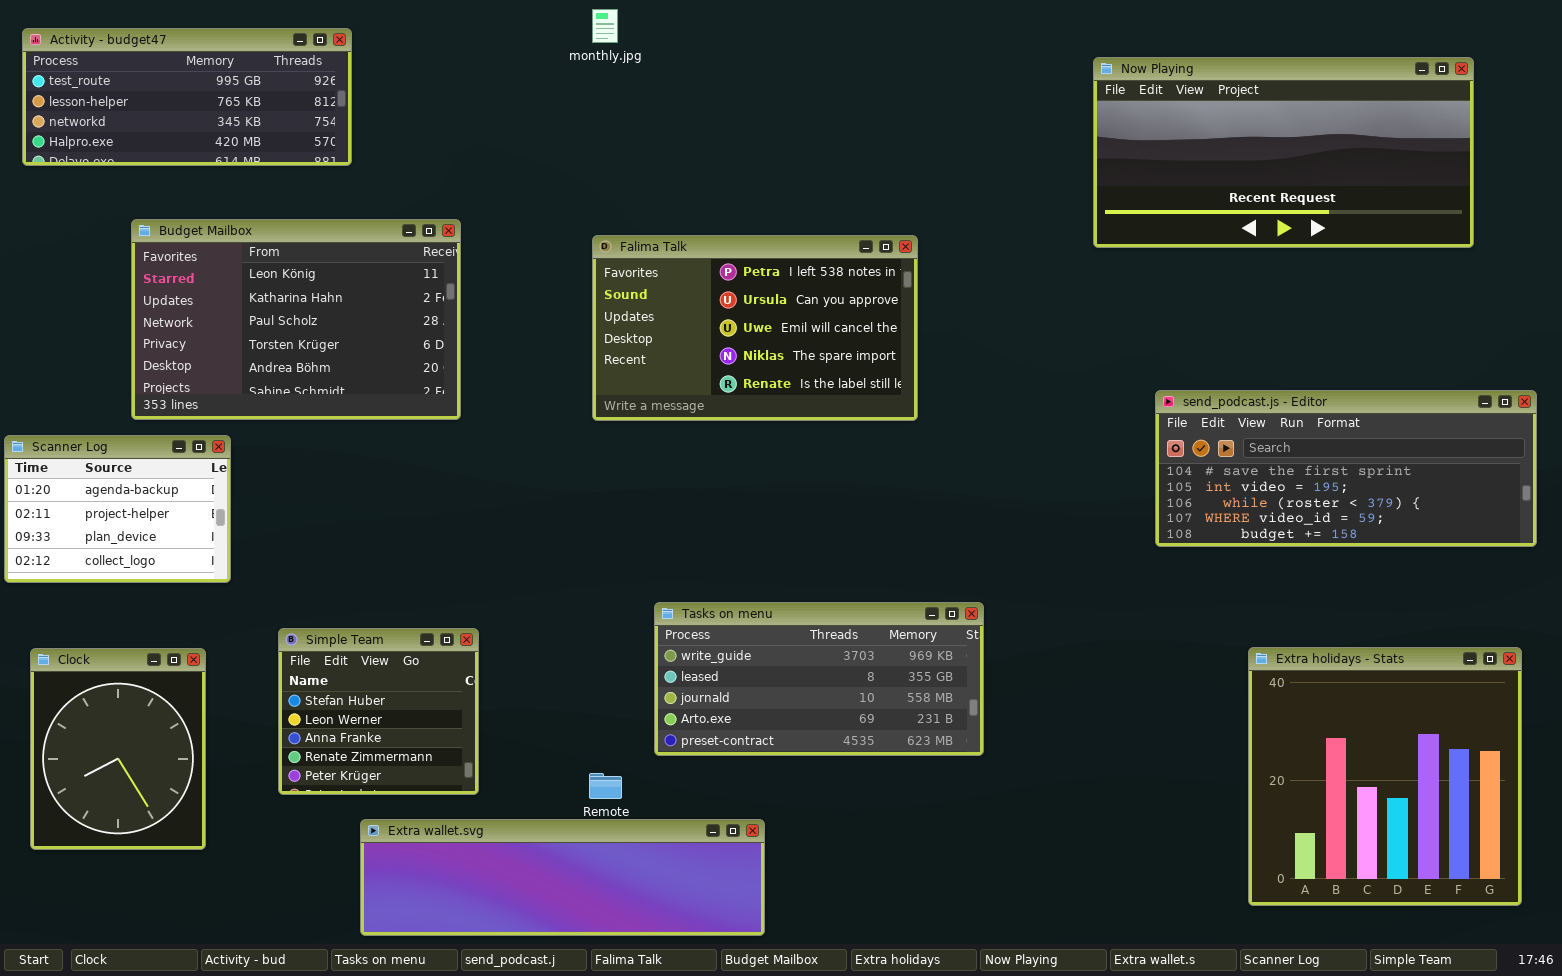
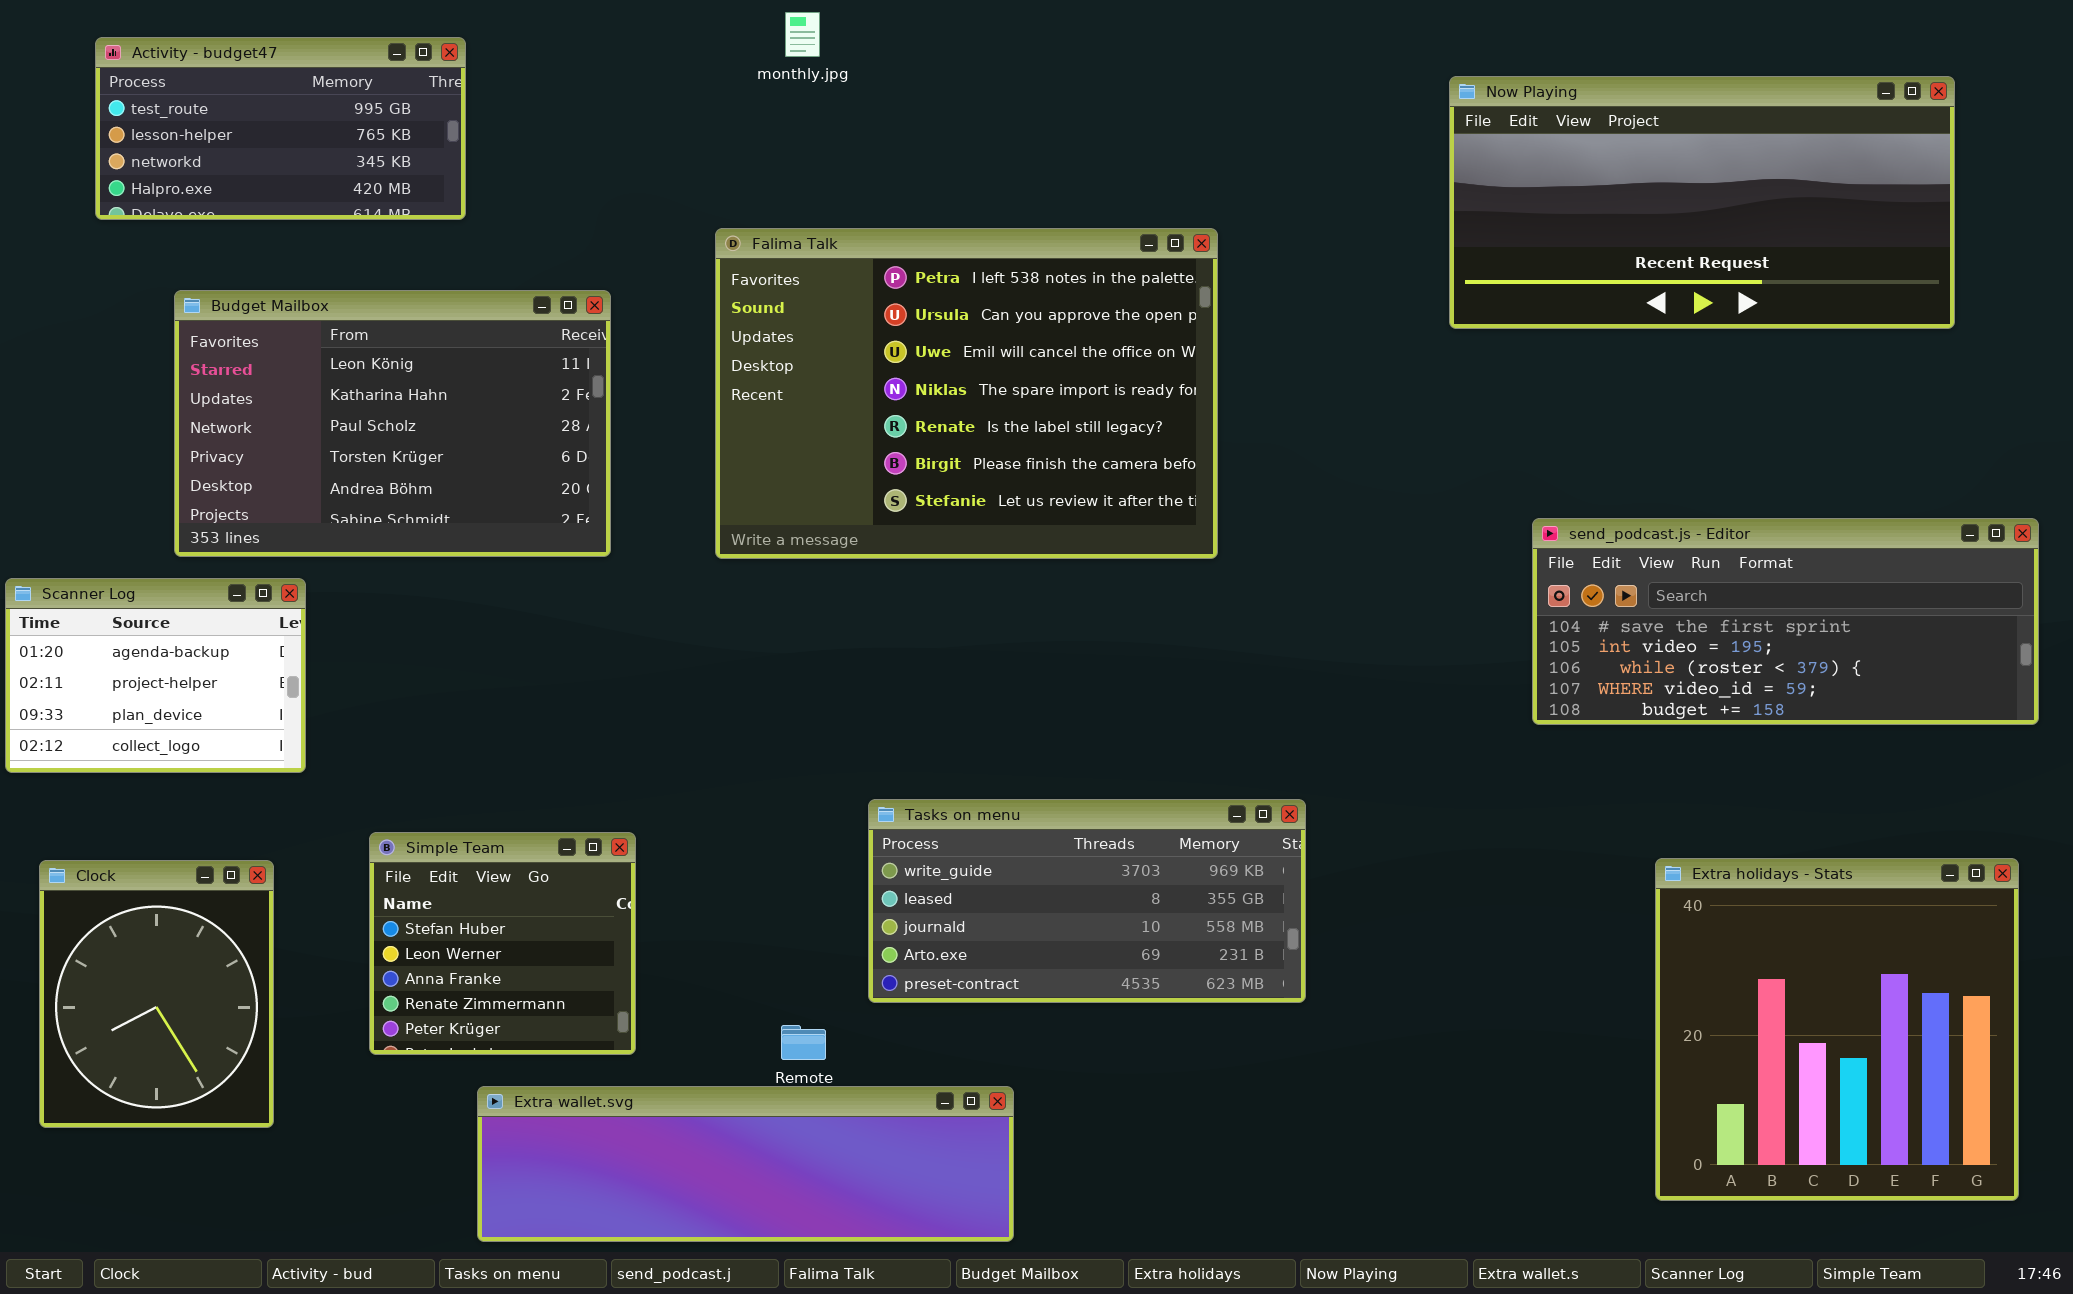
Activity - budget47: [22,28,352,166] -> [95,37,466,220], resized
Falima Talk: [592,235,918,421] -> [715,228,1218,559], resized

